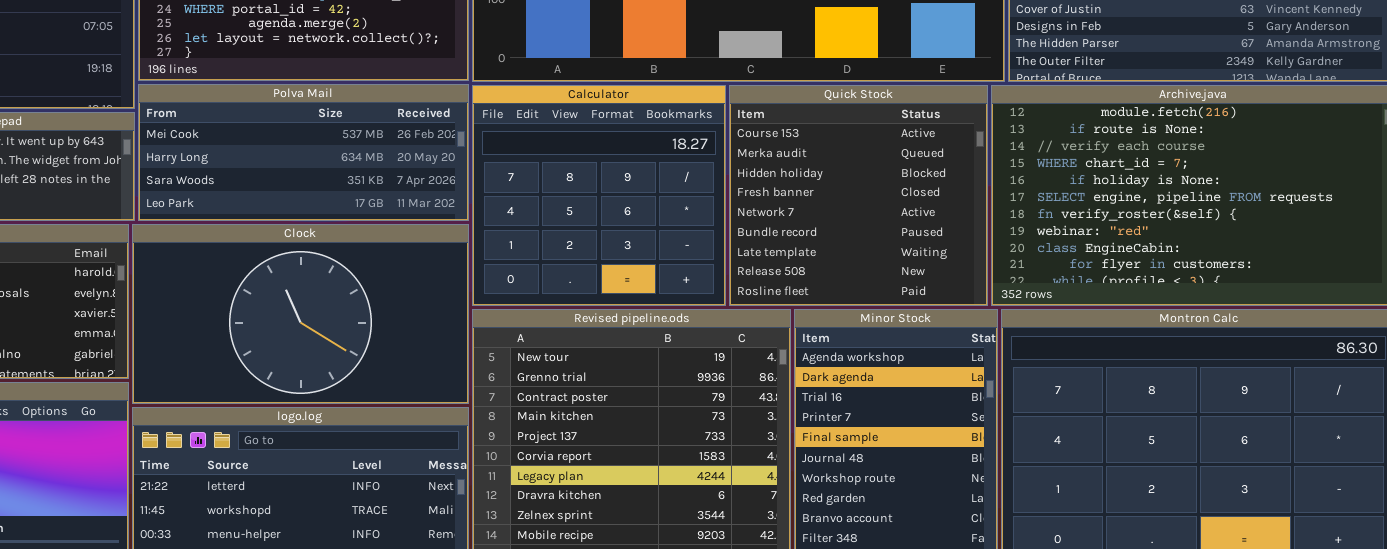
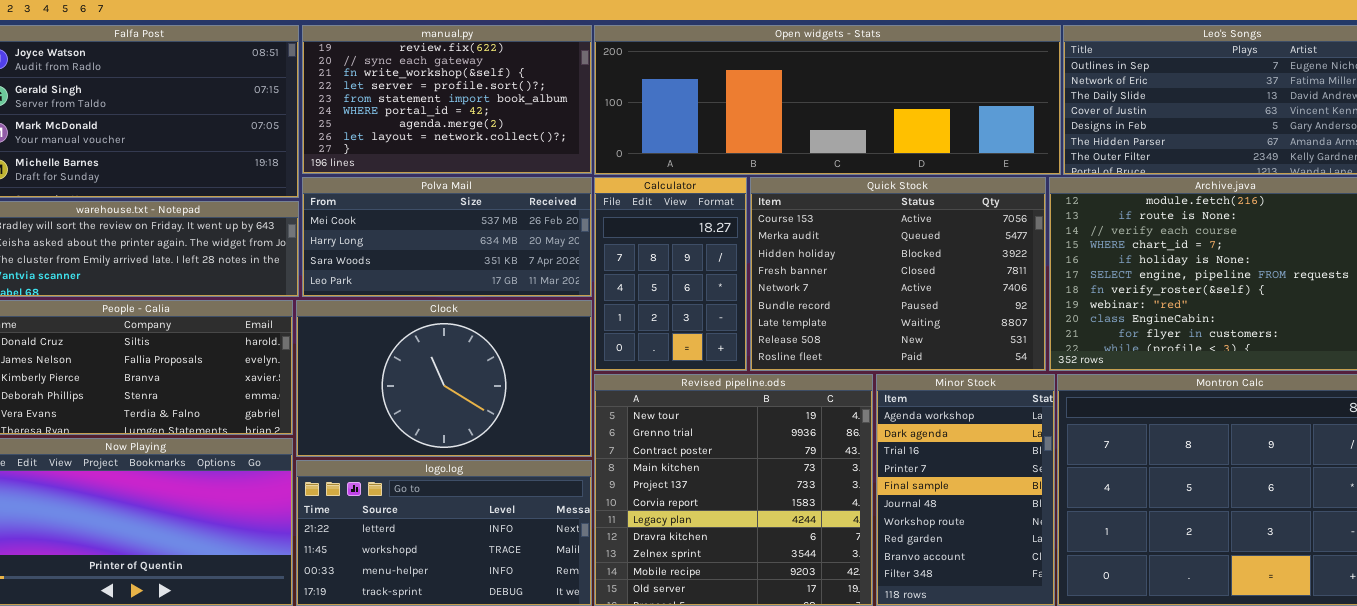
Calculator: [472,85,726,306] -> [594,177,747,371], resized
Quick Stock: [729,85,988,306] -> [750,177,1046,371], resized

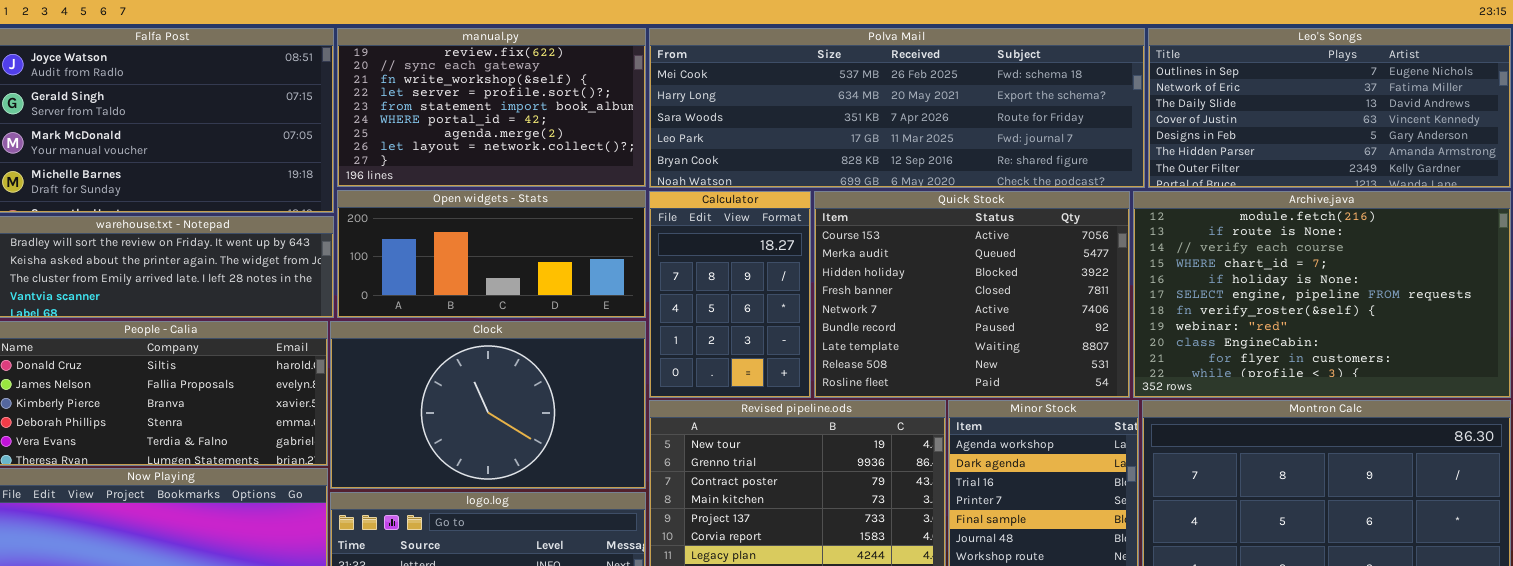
Open widgets - Stats: [594,25,1061,175] -> [337,190,646,318], moved, resized
Polva Mail: [302,177,592,297] -> [649,28,1145,188], moved, resized

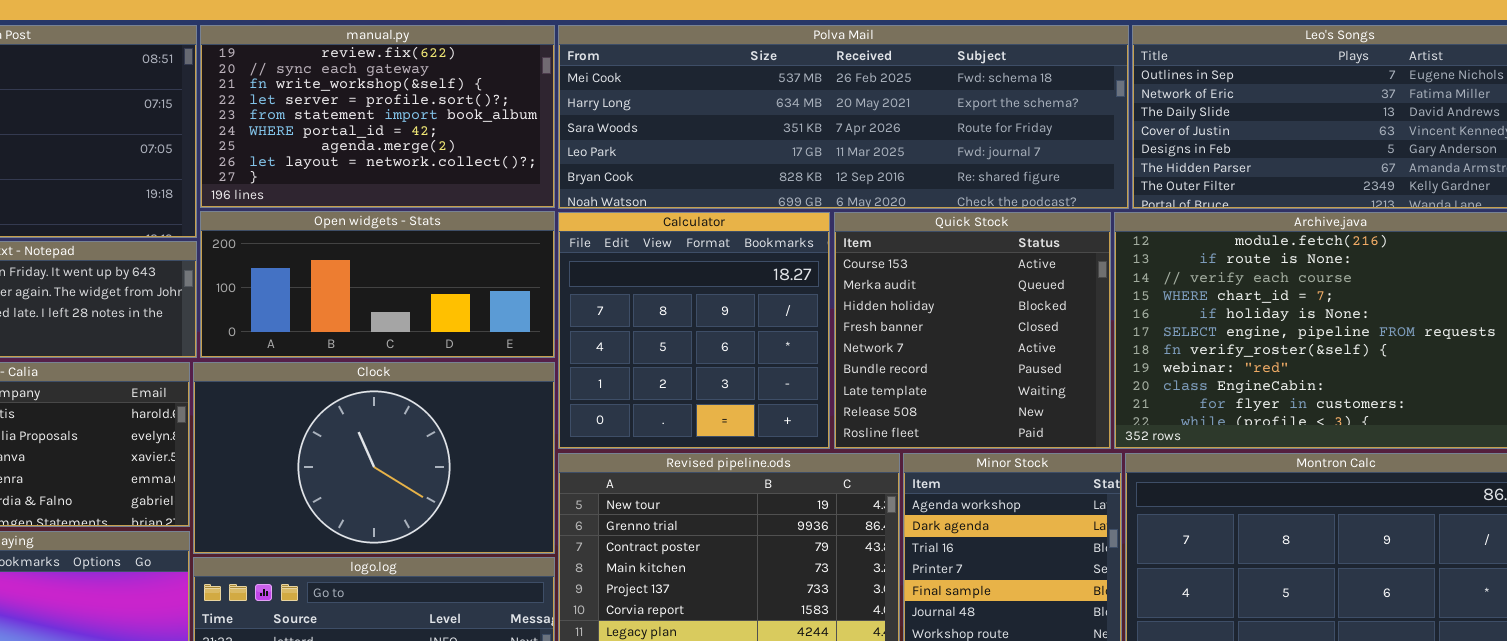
Calculator: [649,191,811,398] -> [558,212,830,449], resized
Quick Stock: [814,191,1130,398] -> [834,212,1111,449], resized

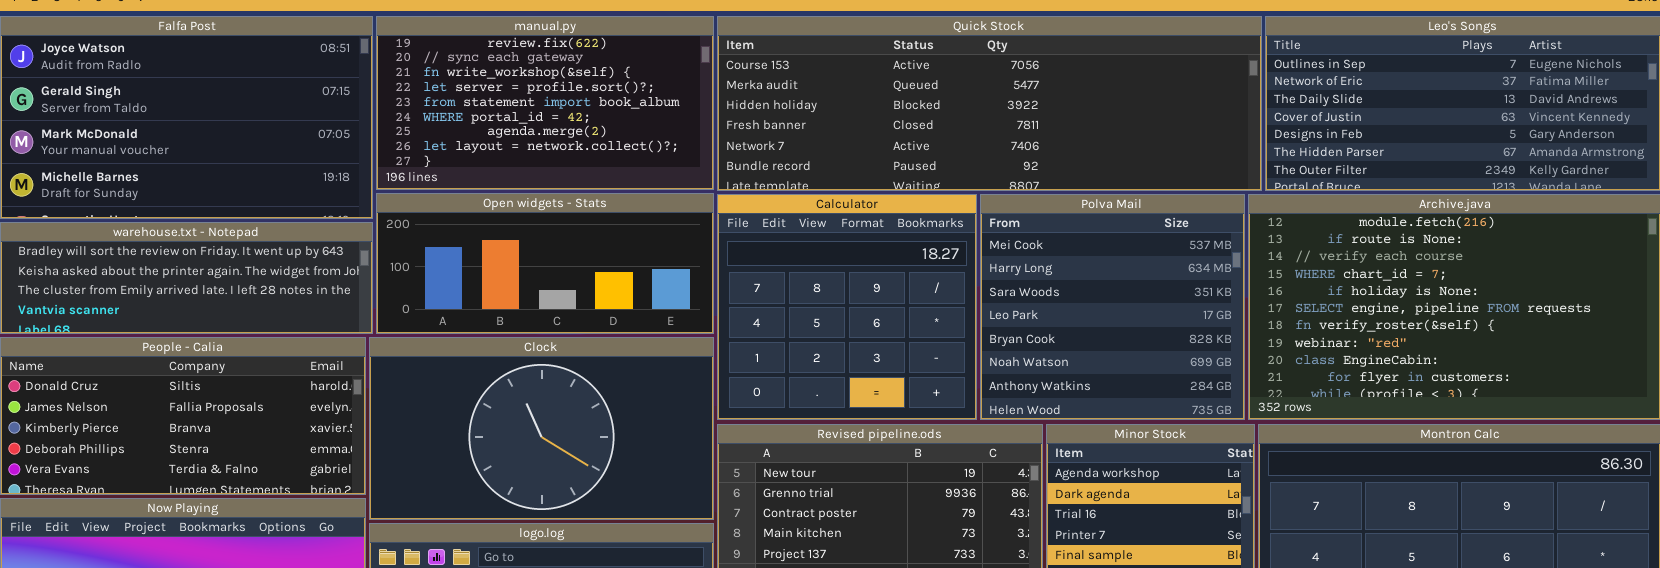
Polva Mail: [558,25,1129,209] -> [980,194,1245,420], moved, resized
Quick Stock: [834,212,1111,449] -> [717,16,1262,191], moved, resized

